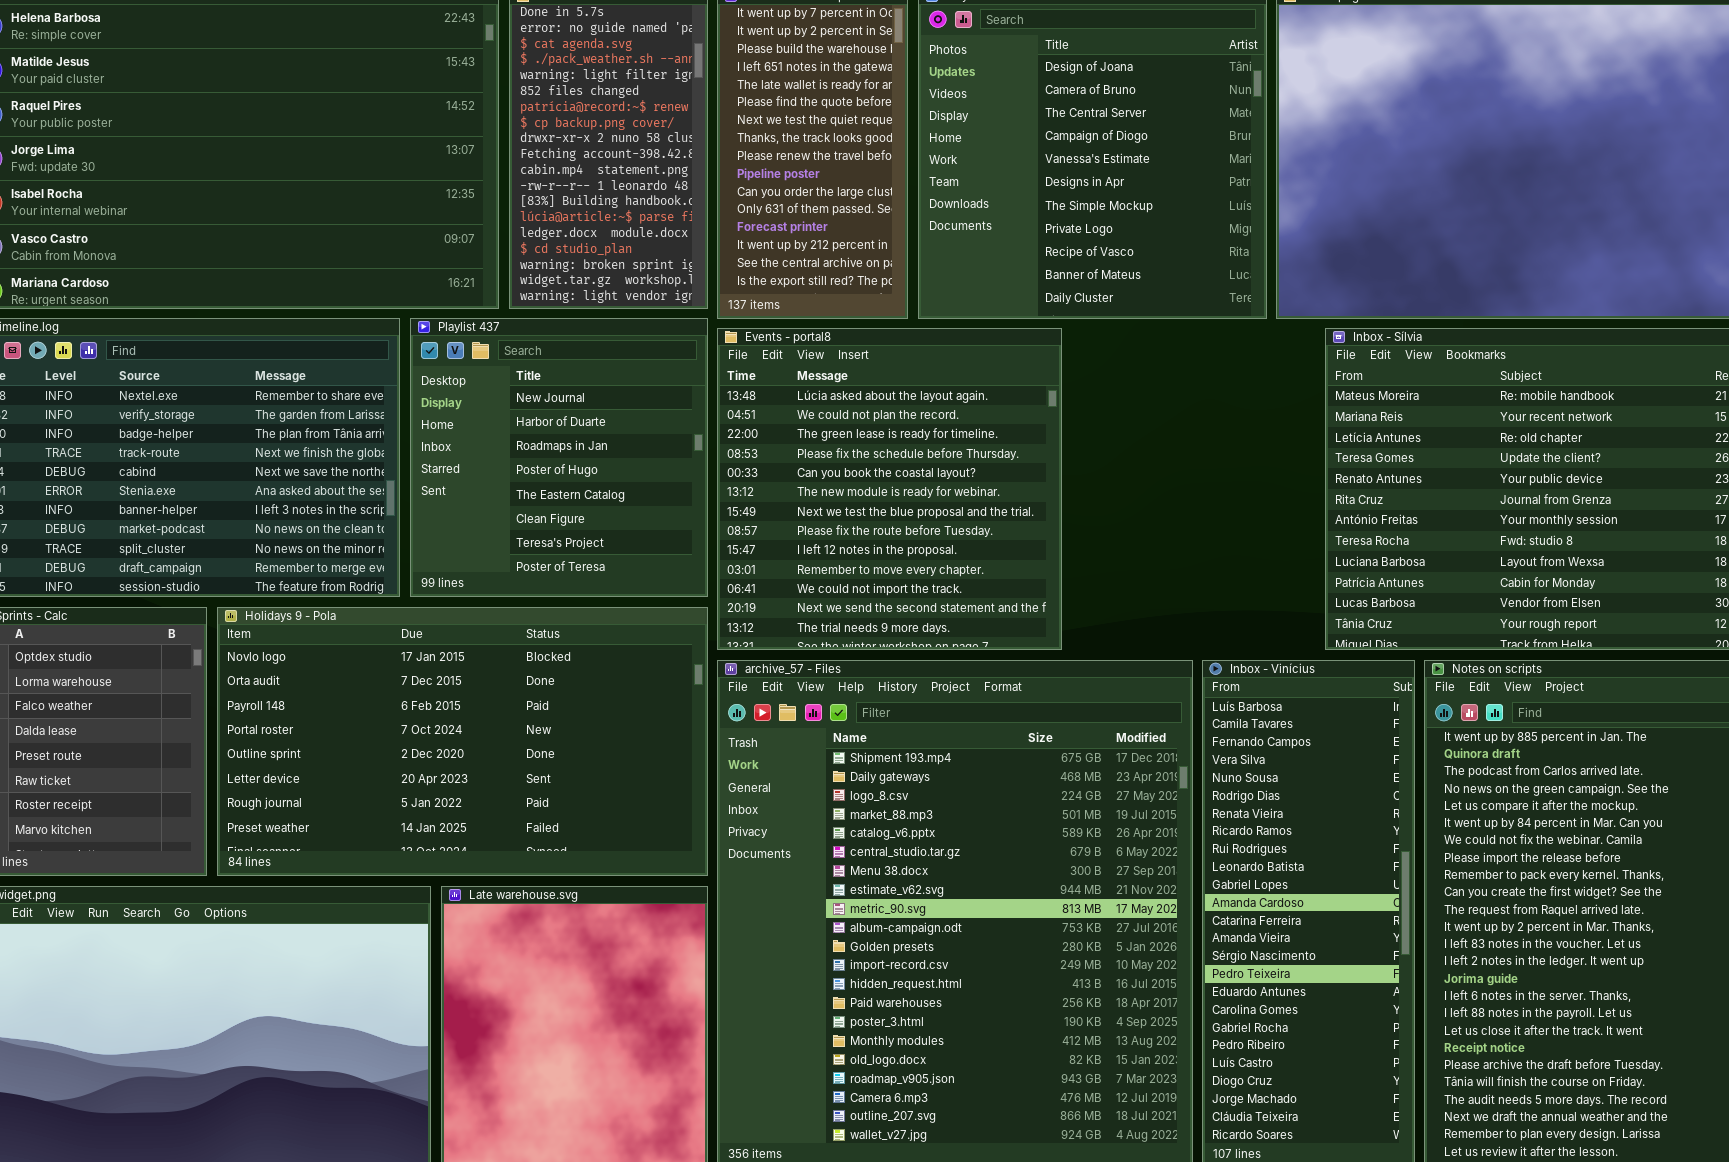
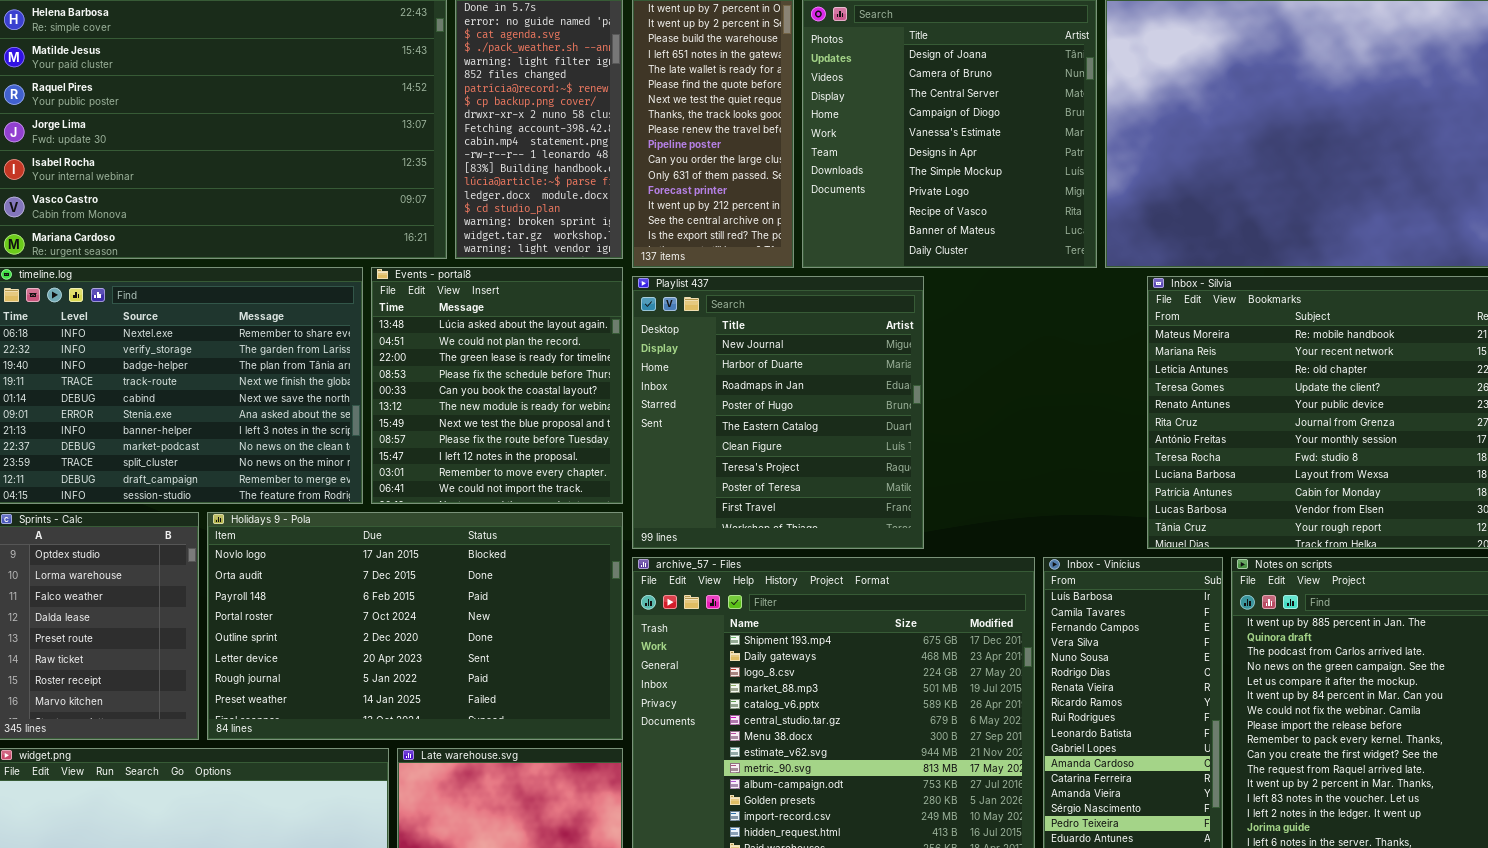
Playlist 437: [410,318,708,597] -> [632,276,924,549], moved, resized
Events - portal8: [717,328,1062,650] -> [371,267,623,504], moved, resized

